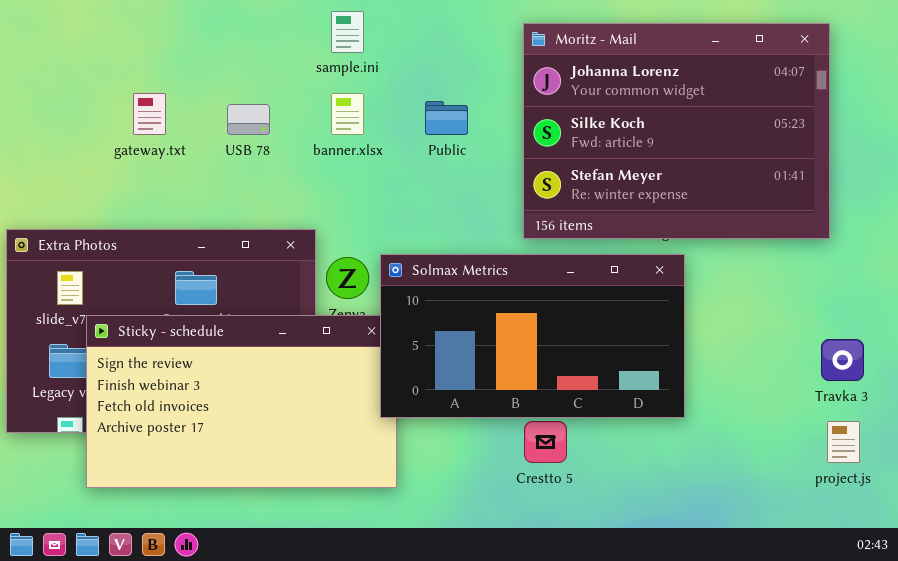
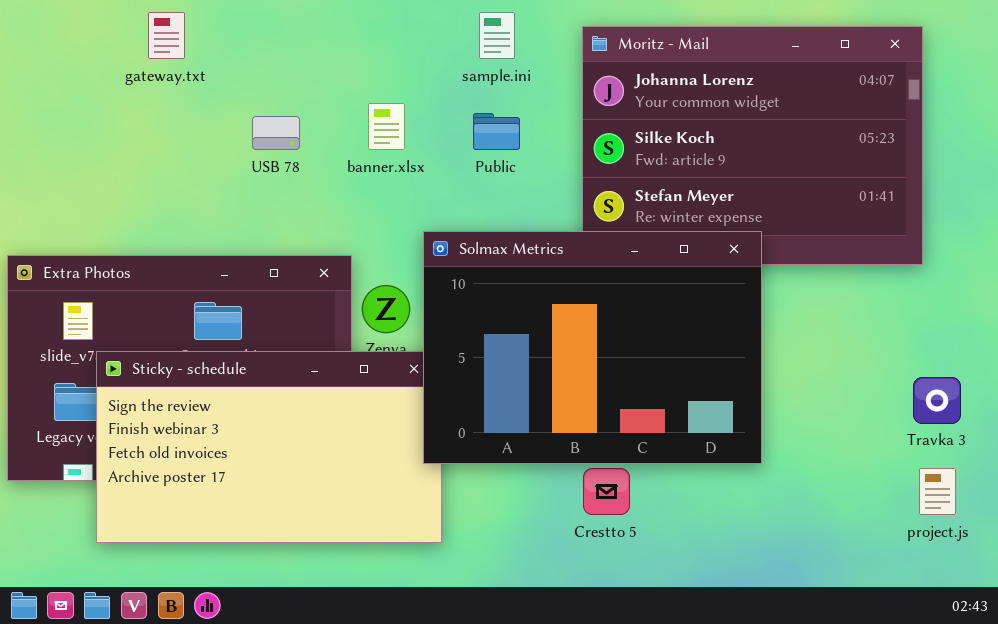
sample.ini: [331,11,364,53] -> [479,12,515,59], moved
gateway.txt: [133,93,166,135] -> [148,12,185,59], moved
Solmax Metrics: [380,254,685,418] -> [423,231,762,464], resized

